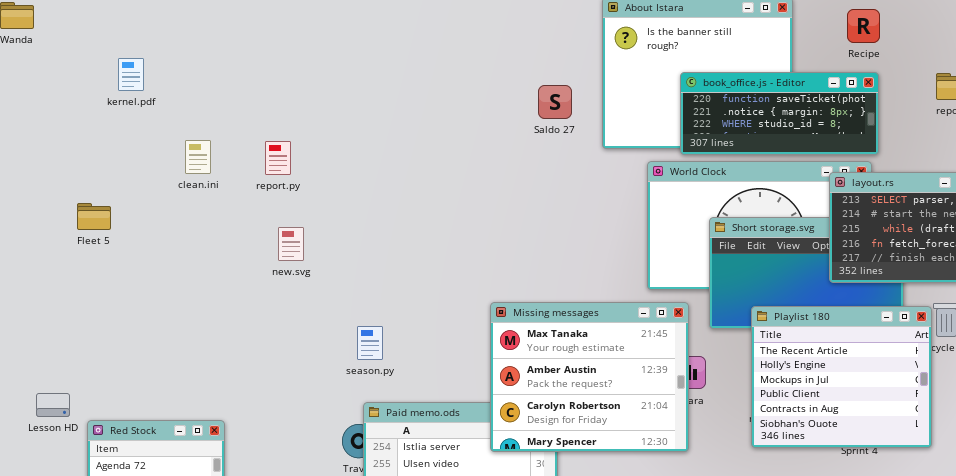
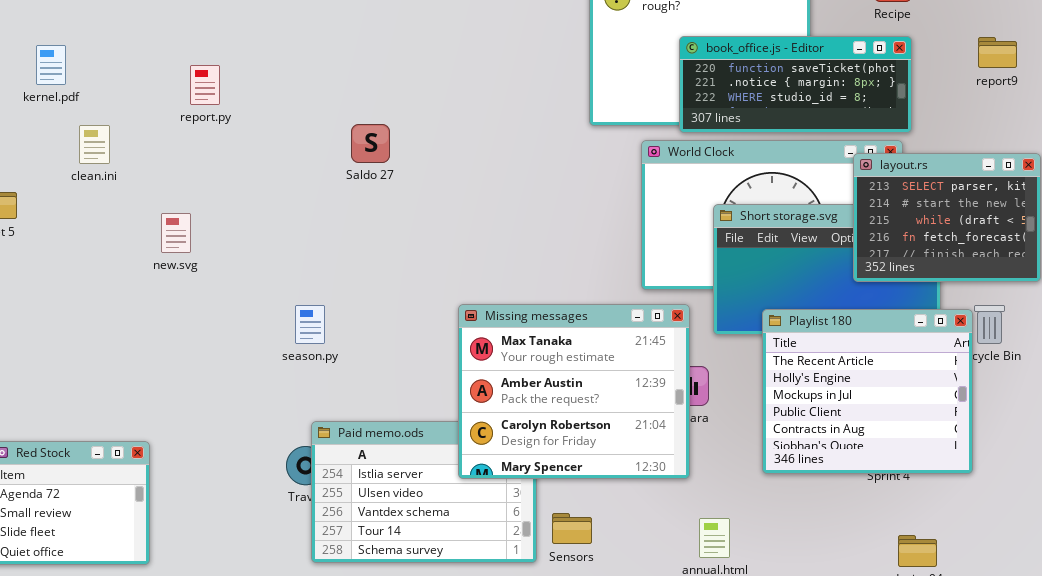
kernel.pdf: [118,58,144,91] -> [36,45,66,85], moved
Saldo 27: [538,85,572,119] -> [351,124,390,163], moved
clean.ini: [185,140,211,174] -> [79,125,110,164], moved
report.py: [265,141,291,175] -> [190,65,220,105], moved
new.svg: [278,227,304,261] -> [161,213,191,253], moved
season.py: [357,326,383,360] -> [295,305,325,344], moved

